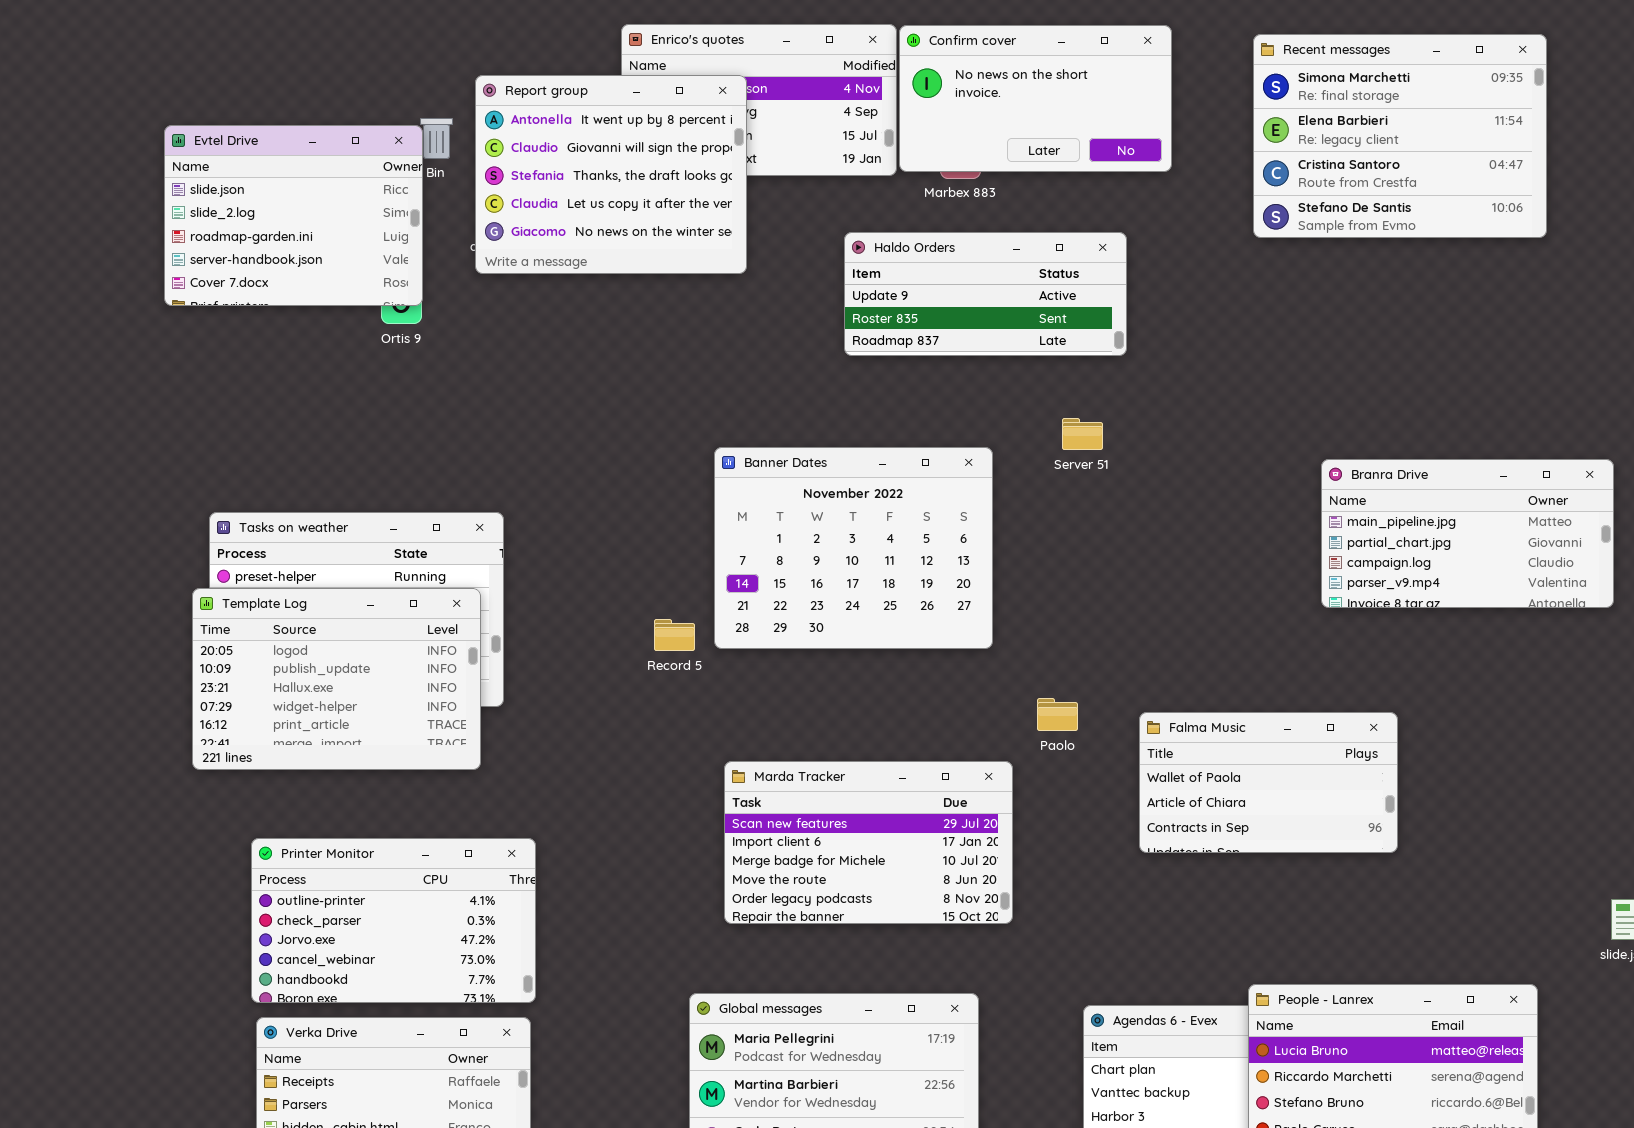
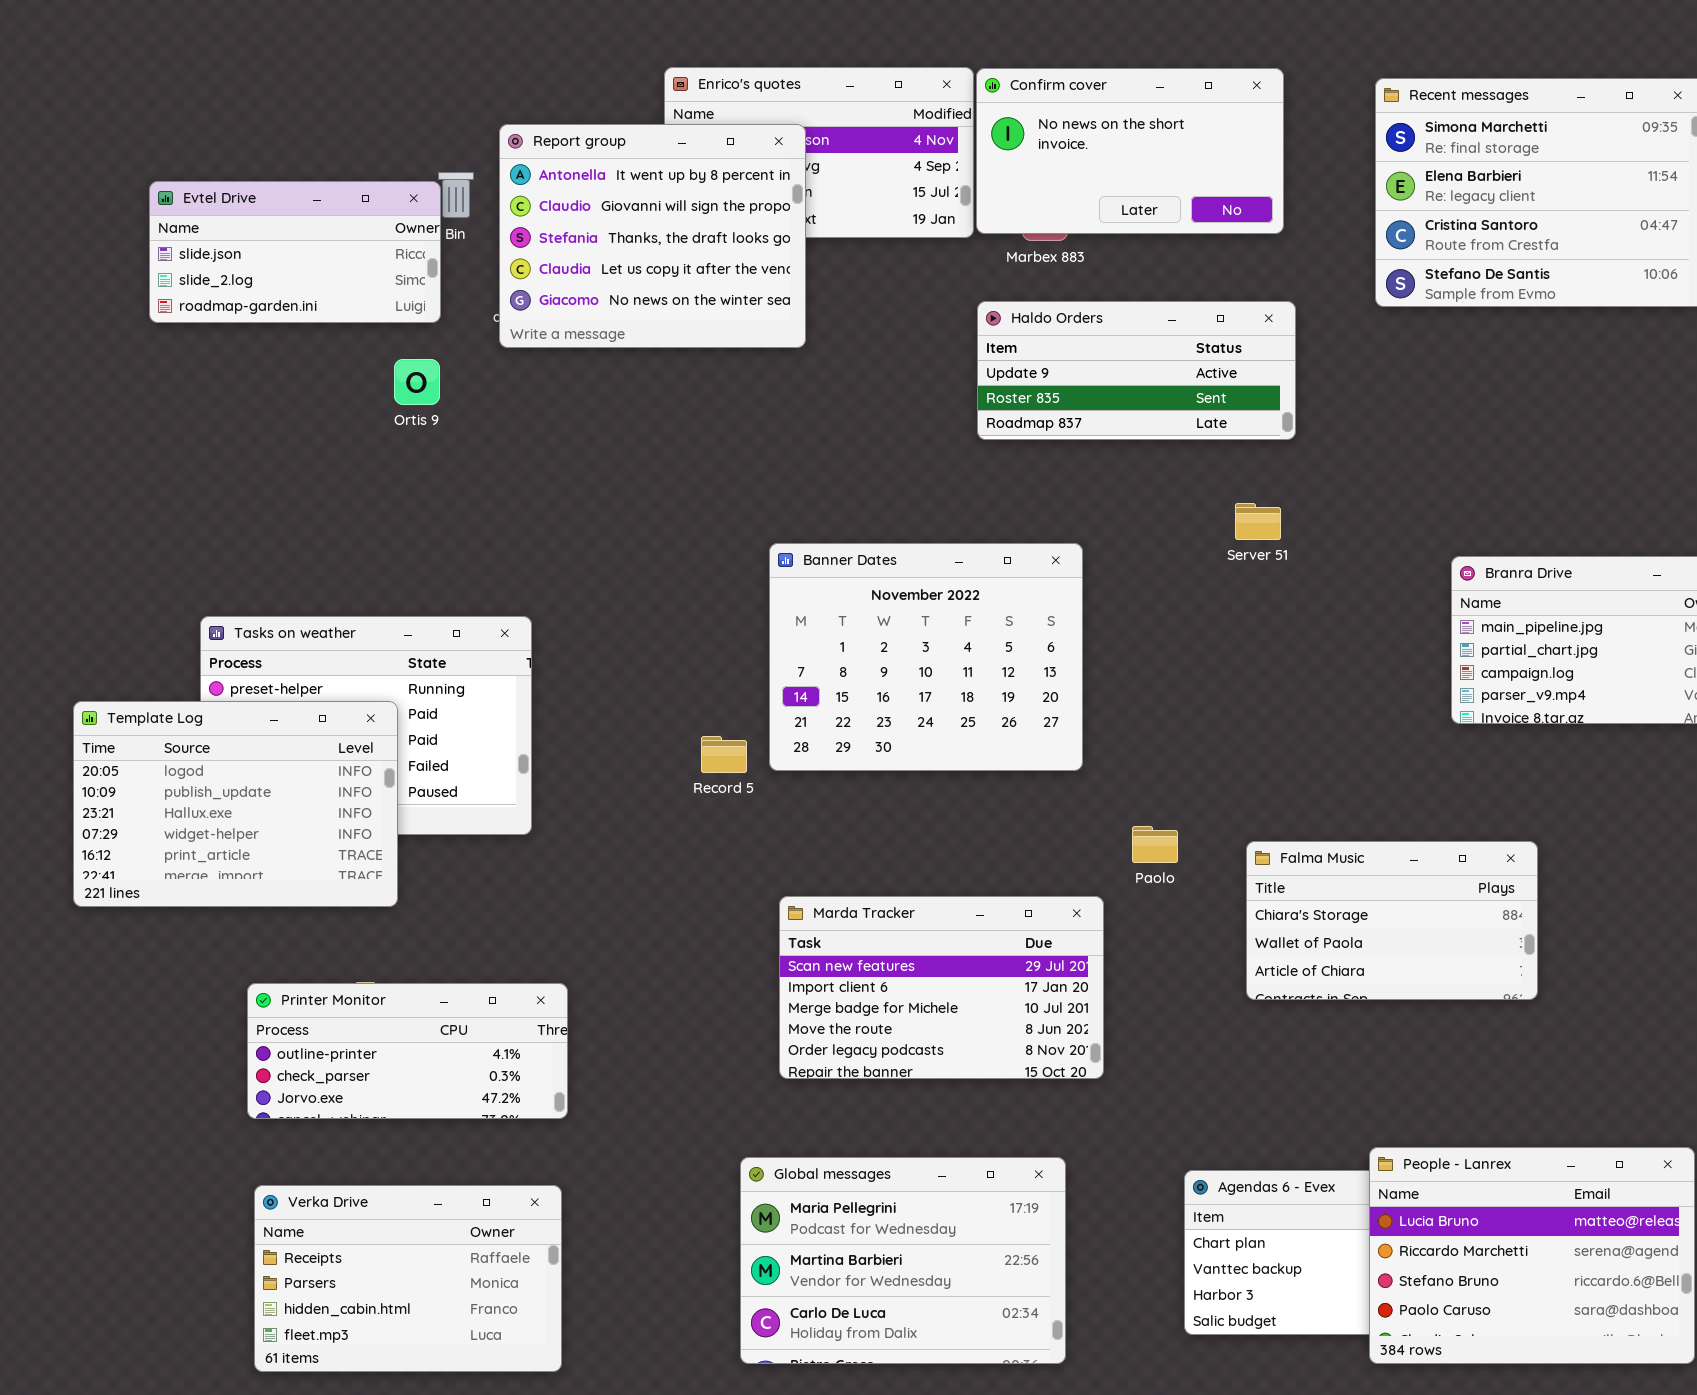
Evtel Drive: [164,125,423,306] -> [149,181,441,323], resized
Haldo Orders: [844,232,1127,356] -> [977,301,1296,440], moved
Server 51: [1062,418,1103,450] -> [1235,503,1281,540], moved
Template Log: [192,588,481,770] -> [73,701,398,907], moved
Falma Music: [1139,712,1398,853] -> [1246,841,1538,1000], scrolled up 1 row
Printer Monitor: [251,838,536,1003] -> [247,983,568,1119], resized

